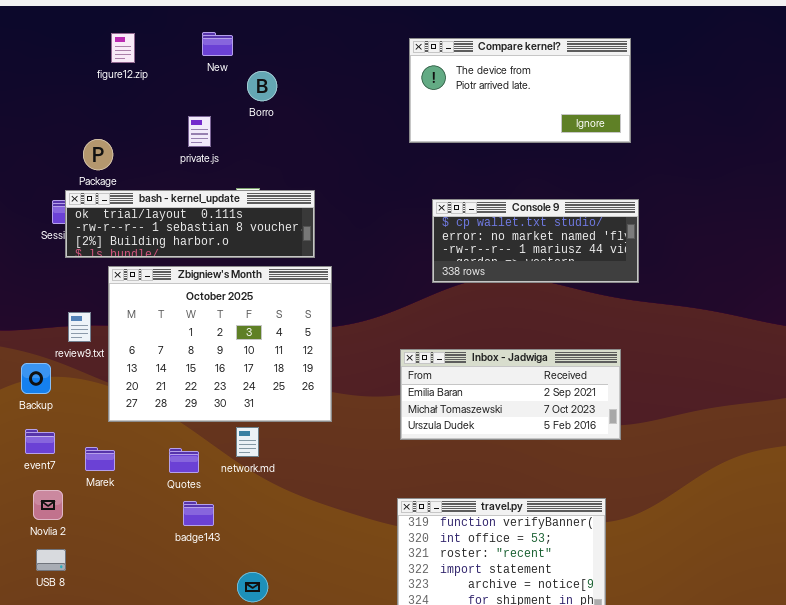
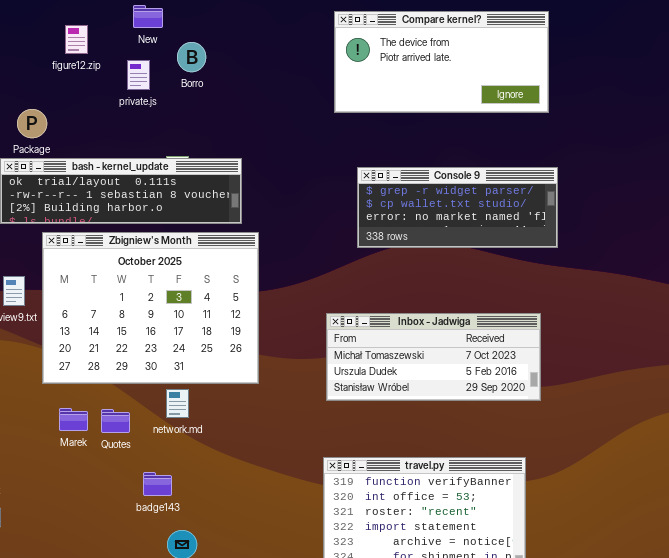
figure12.zip: [111,33,135,63] -> [65,25,88,54], moved
private.js: [188,116,211,147] -> [127,60,150,90], moved
Console 9: [432,199,639,283] -> [357,167,558,248], scrolled up 1 row
Inbox - Jadwiga: [400,349,621,440] -> [326,313,541,401], scrolled down 1 row
Marek: [85,447,115,471] -> [59,408,88,431], moved
badge143: [183,501,214,526] -> [143,472,172,496], moved

